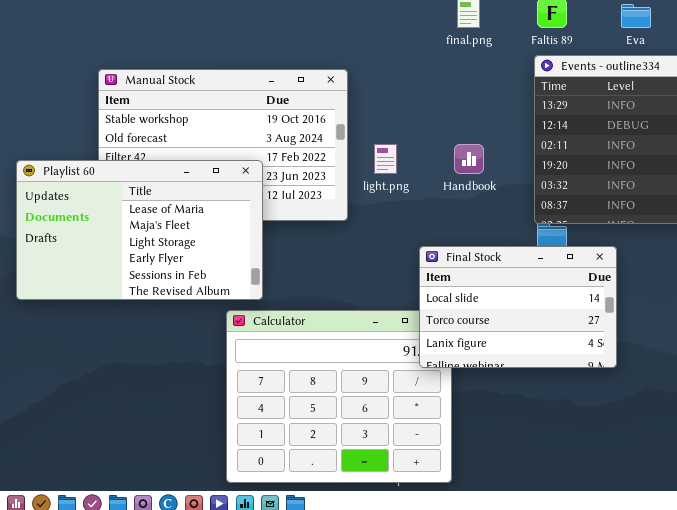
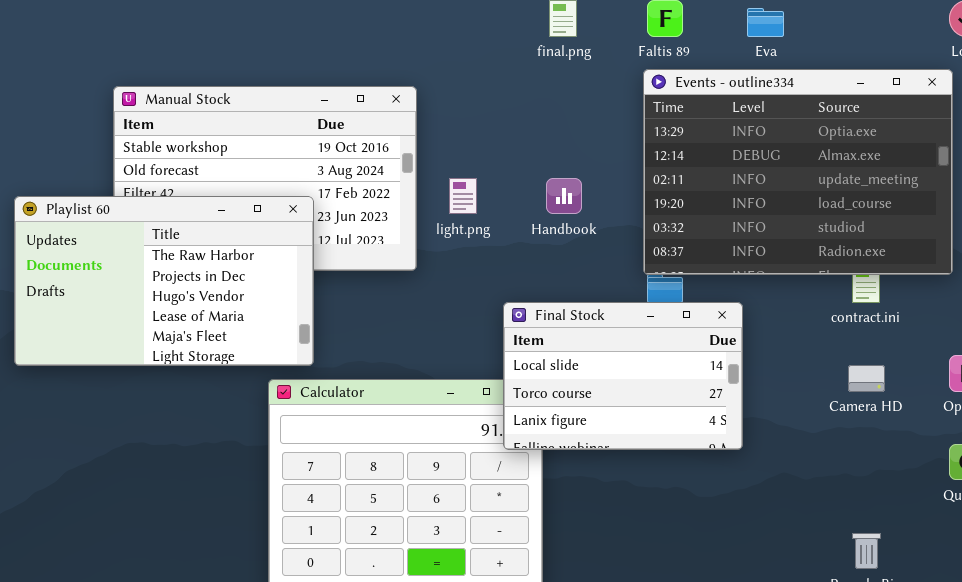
Playlist 60: [16,160,263,300] -> [14,196,314,366], scrolled up 3 rows

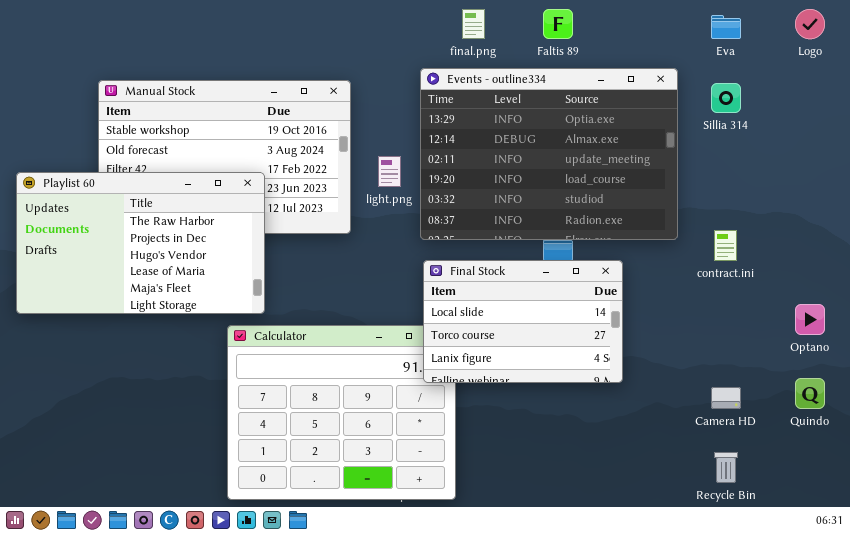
Eva: [747,8,784,37] -> [711,15,741,39], moved
Events - outline334: [643,69,953,275] -> [420,68,678,240], moved
Camera HD: [848,365,885,392] -> [711,387,741,409], moved

